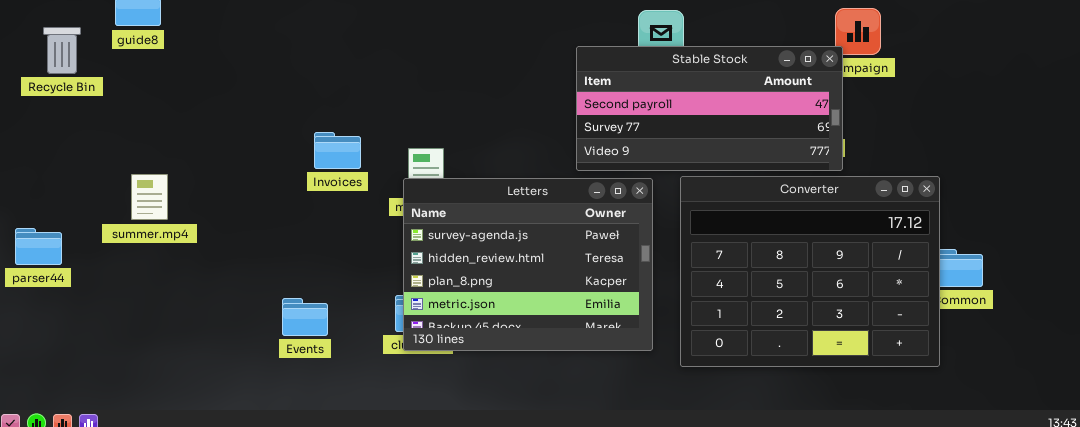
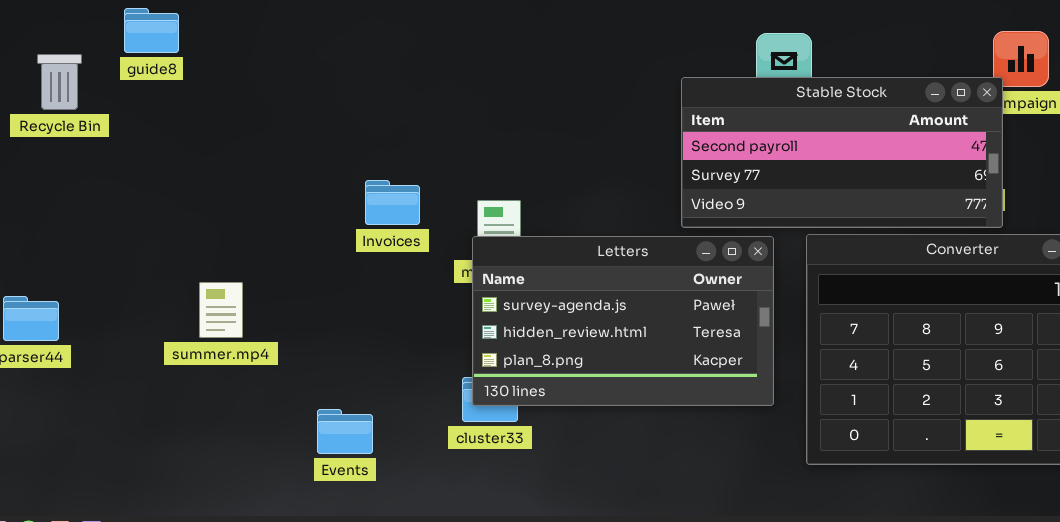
summer.mp4: [131,174,168,220] -> [199,282,243,338], moved
Letters: [403,178,653,351] -> [472,236,774,406], resized
Events: [282,298,328,336] -> [317,409,373,454], moved

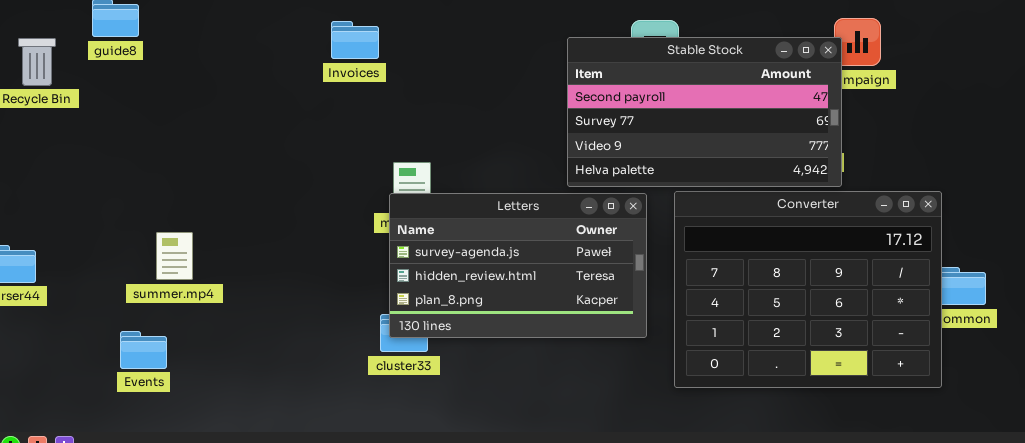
Stable Stock: [681,77,1003,228] -> [567,37,842,187], resized
Invoices: [365,180,420,225] -> [331,21,379,59], moved
Events: [317,409,373,454] -> [120,331,167,369], moved

